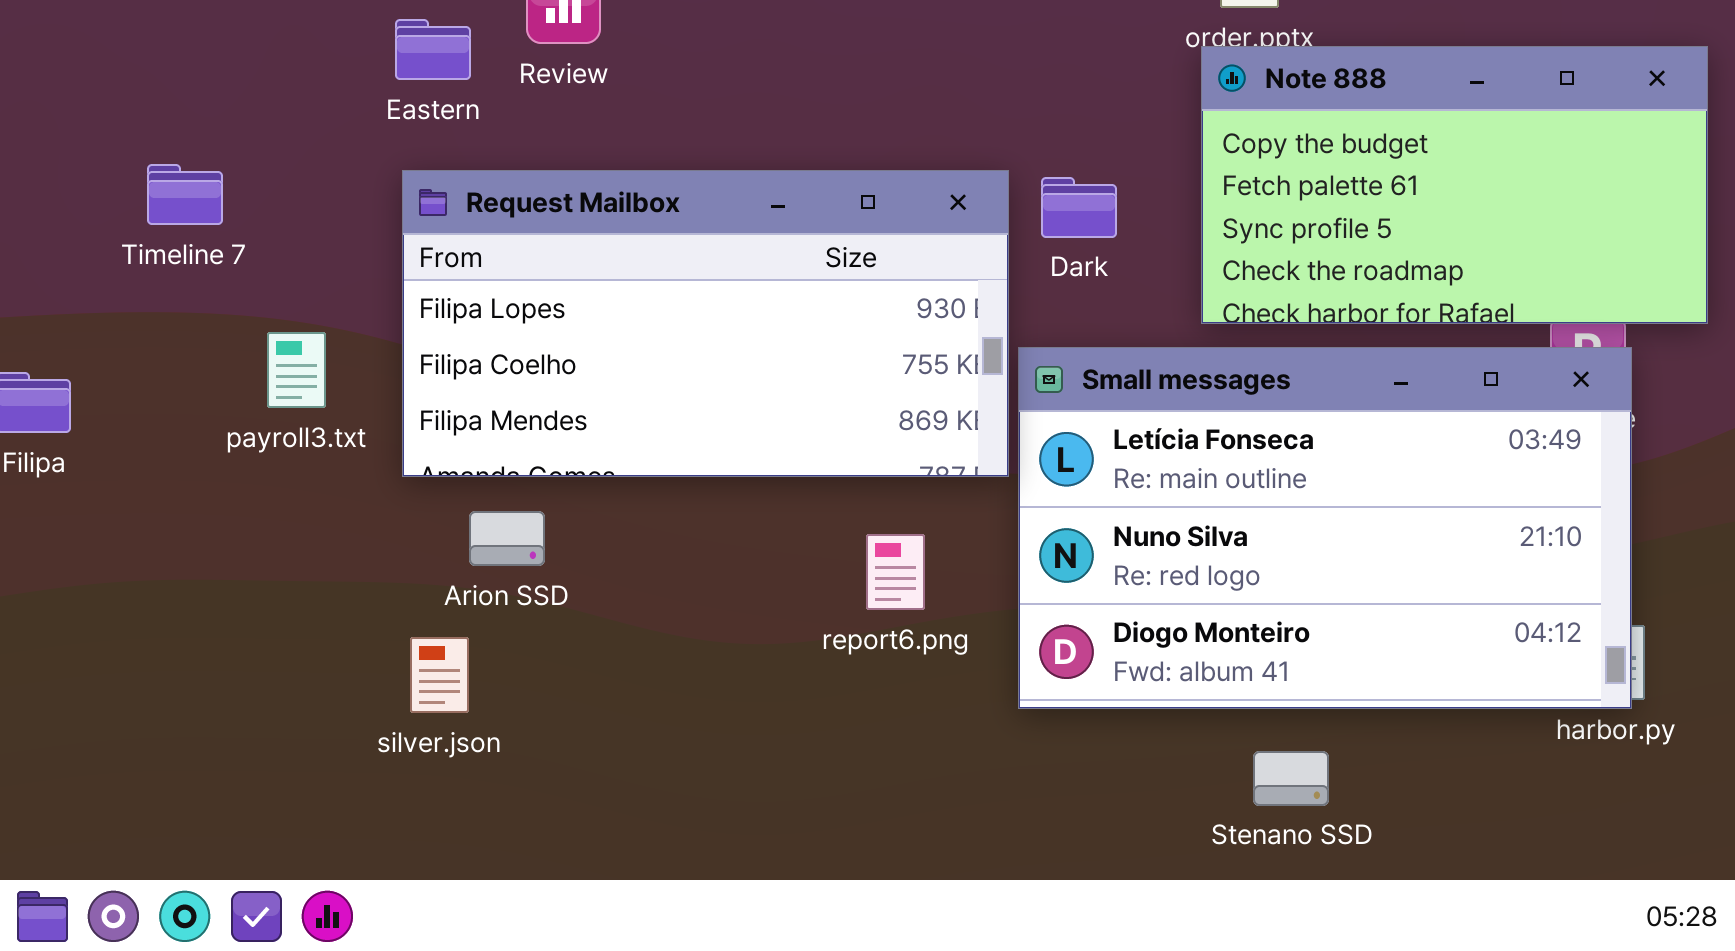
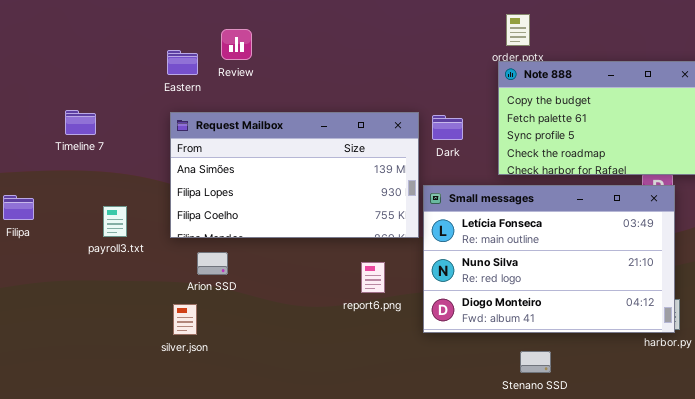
Request Mailbox: [402,170,1009,477] -> [170,112,419,238], scrolled up 1 row
payroll3.txt: [267,332,326,408] -> [103,206,127,237], moved

